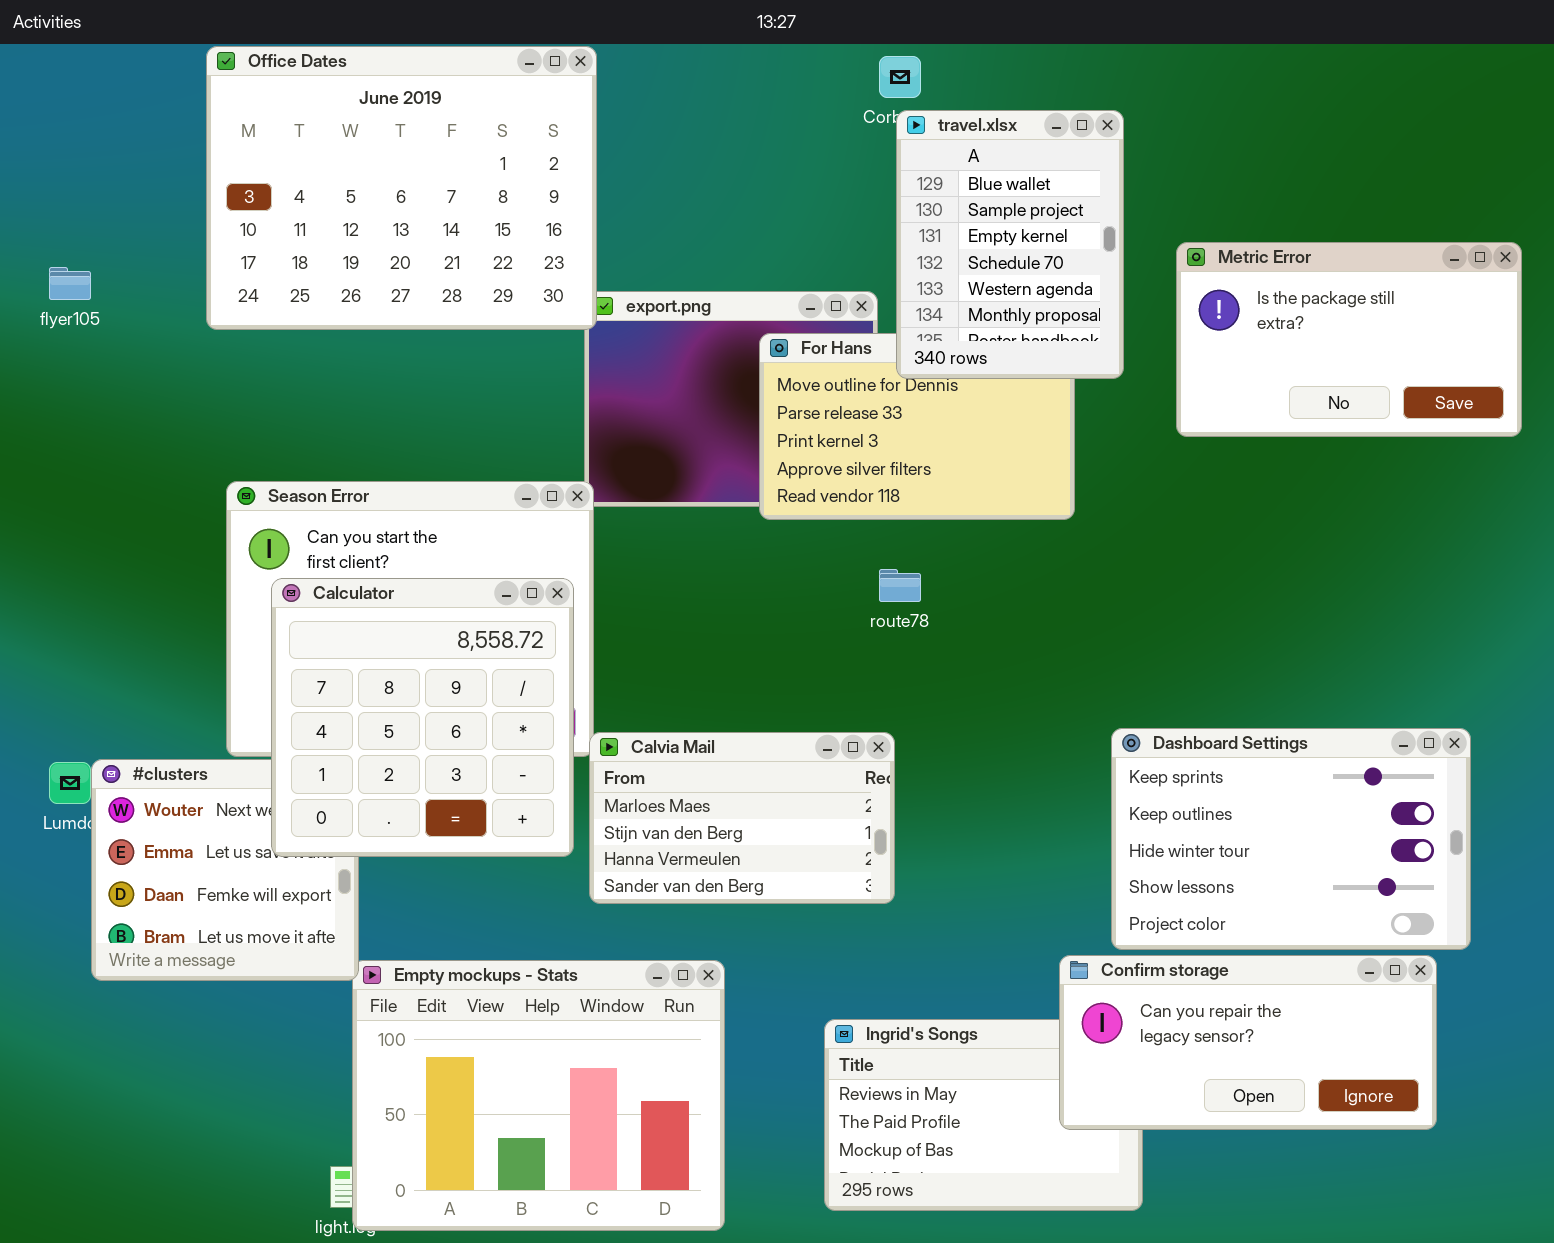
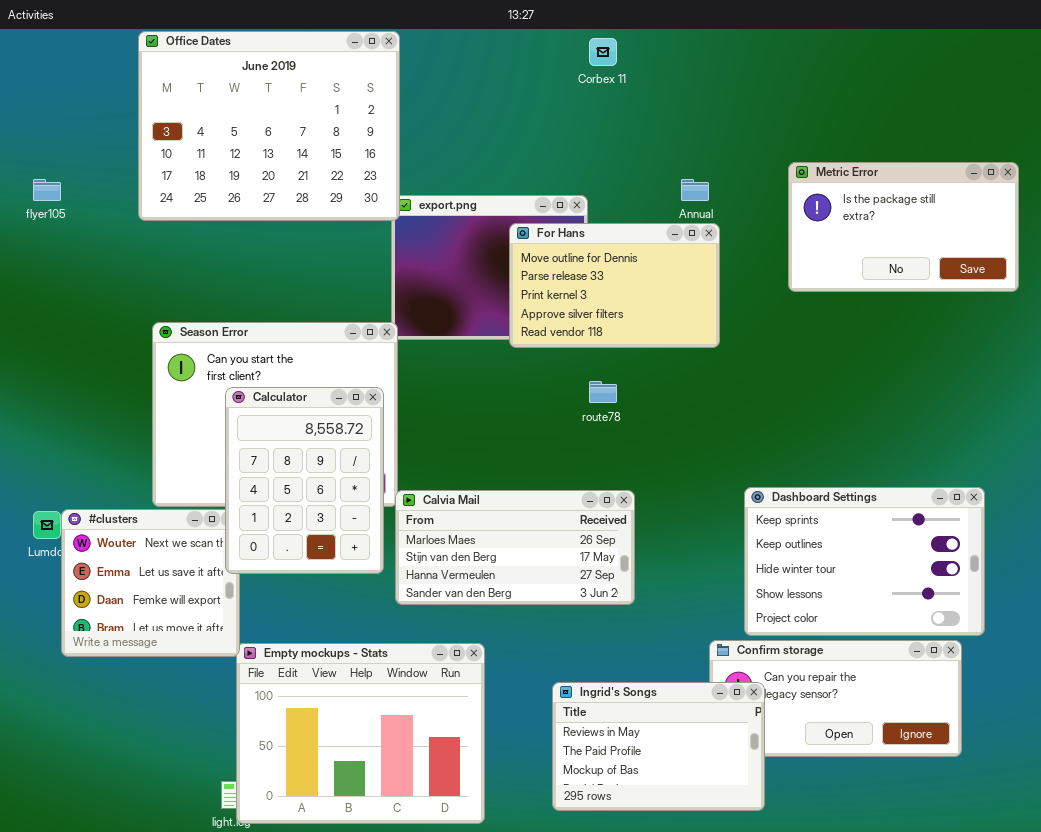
travel.xlsx: [896,110,1124,379] -> none, closed
Calculator: [271,578,574,857] -> [225,387,384,574], resized
Calvia Mail: [589,732,895,904] -> [395,490,635,605], resized
Ingrid's Songs: [824,1019,1143,1211] -> [552,682,765,811], raised

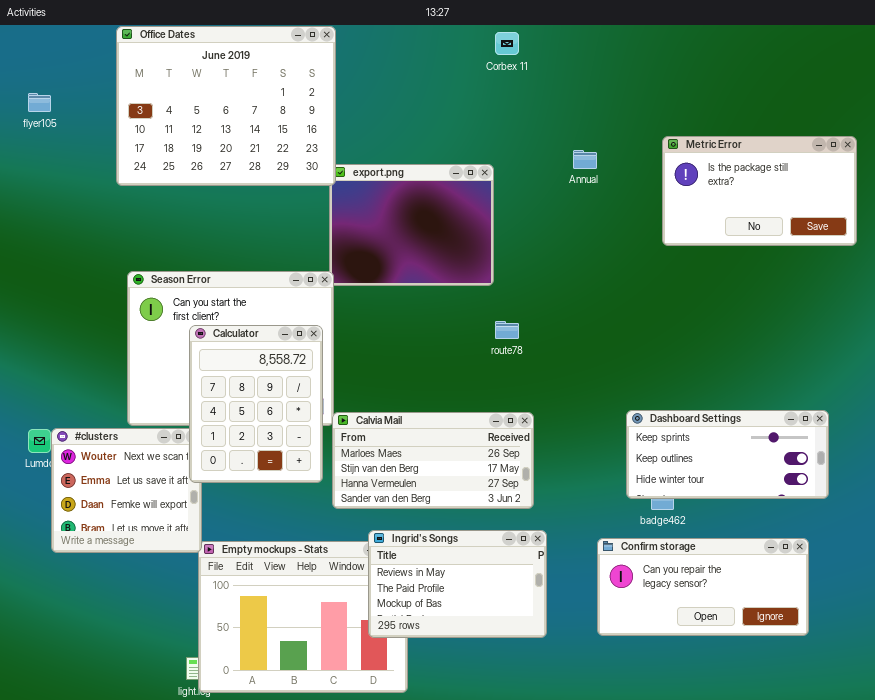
flyer105: [33,179,61,201] -> [28,93,51,112], moved
For Hans: [509,223,720,348] -> none, closed
Dashboard Settings: [744,487,985,636] -> [626,410,829,499], resized
Ingrid's Songs: [552,682,765,811] -> [368,530,547,638], moved

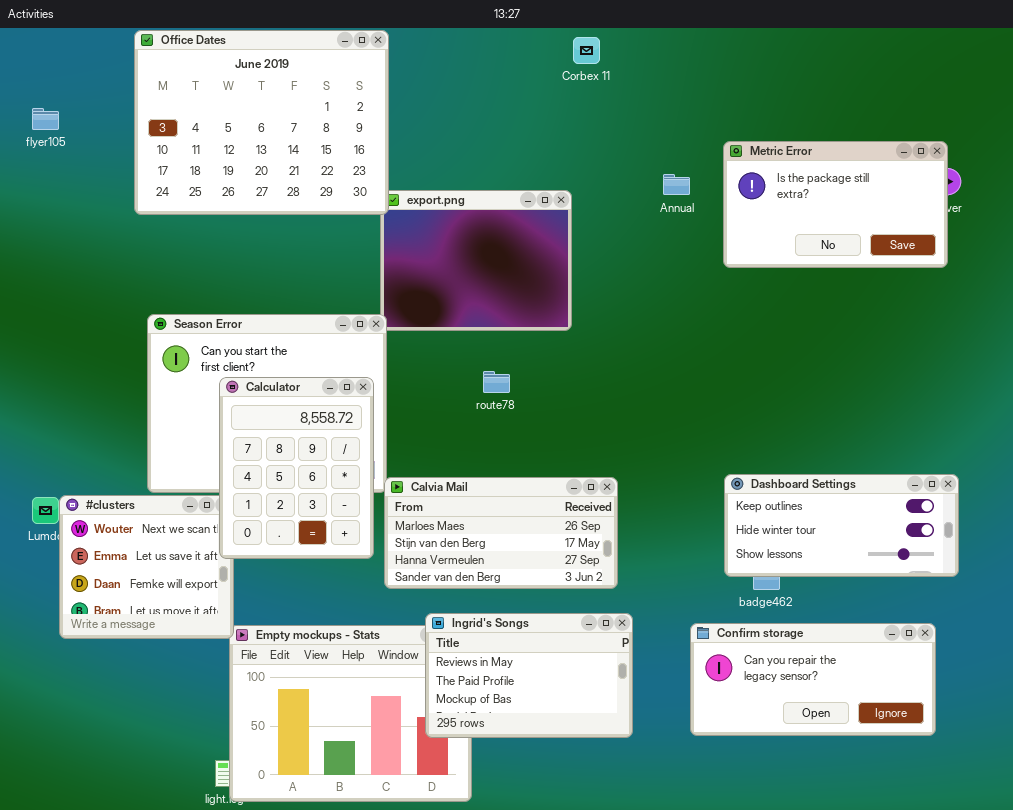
Metric Error: [662,136,857,246] -> [723,141,948,268], moved
route78: [495,321,519,339] -> [483,371,510,393], moved
Dashboard Settings: [626,410,829,499] -> [724,474,959,577], scrolled down 1 row

